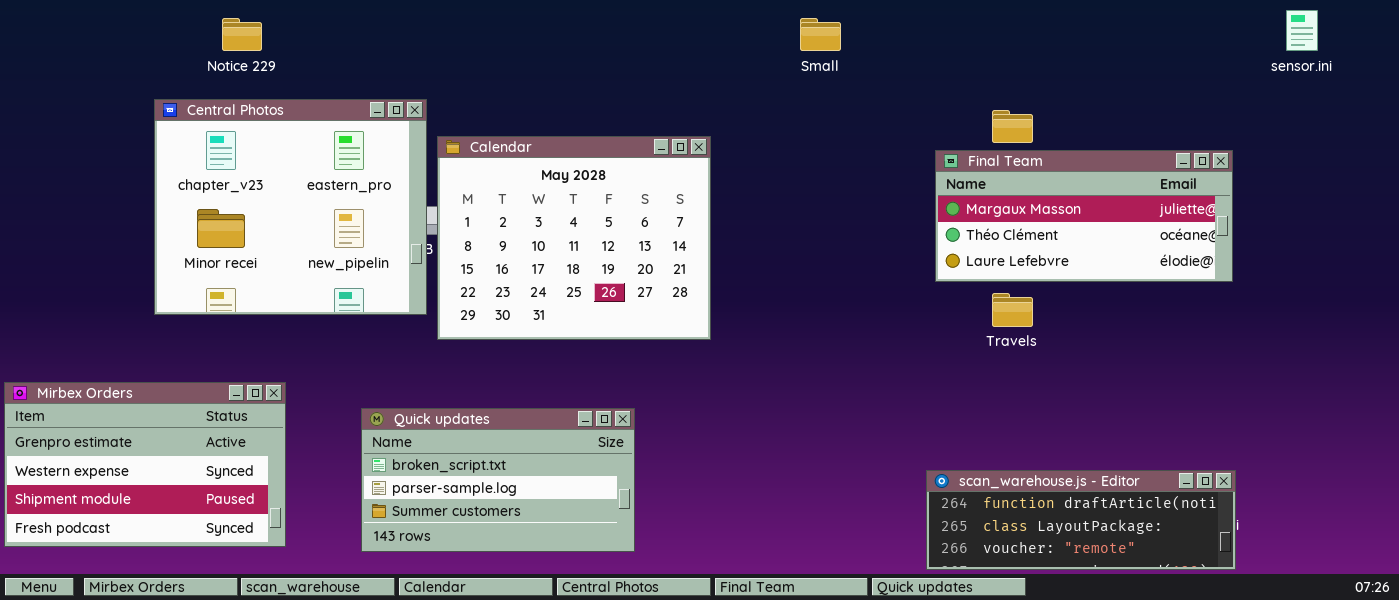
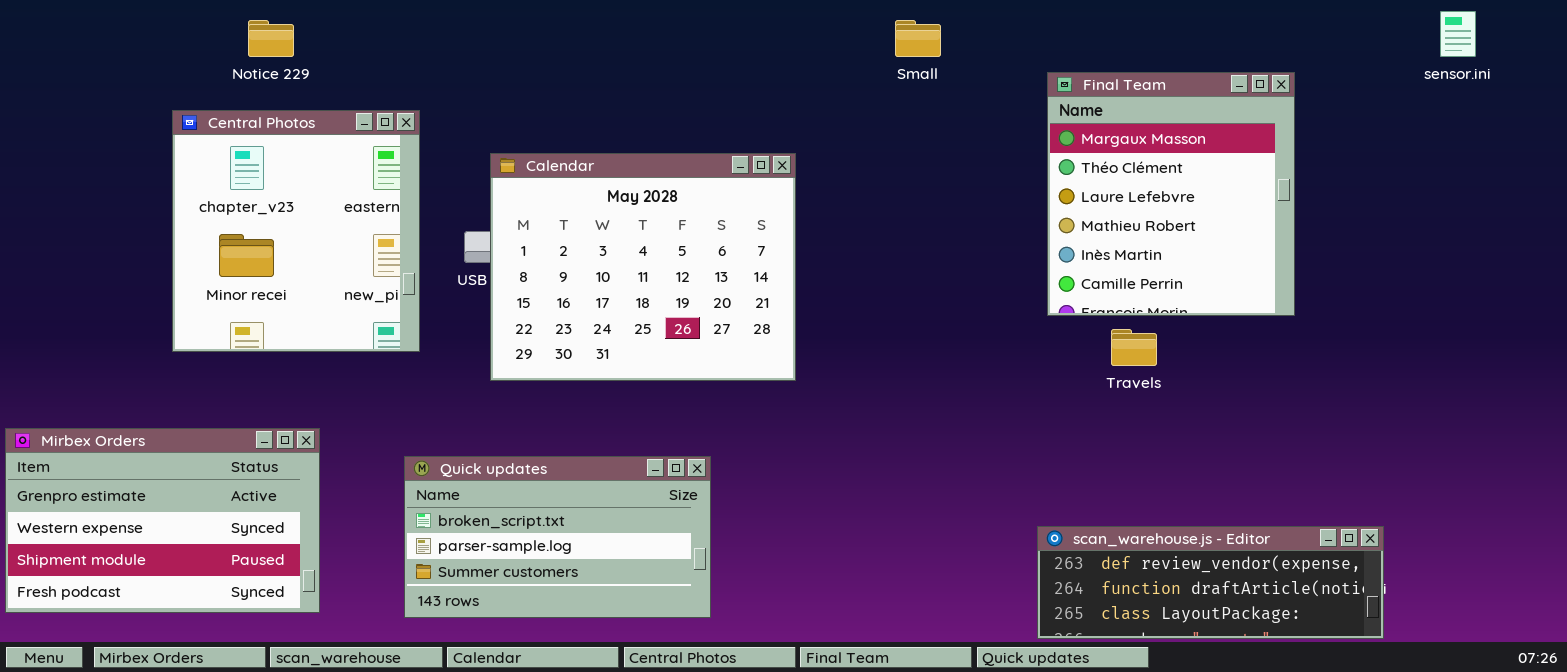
Central Photos: [154,99,427,315] -> [172,110,420,352], resized
Final Team: [935,150,1233,282] -> [1047,72,1295,316], resized
scan_warehouse.js - Editor: [926,470,1236,570] -> [1037,526,1384,639], scrolled up 1 row

